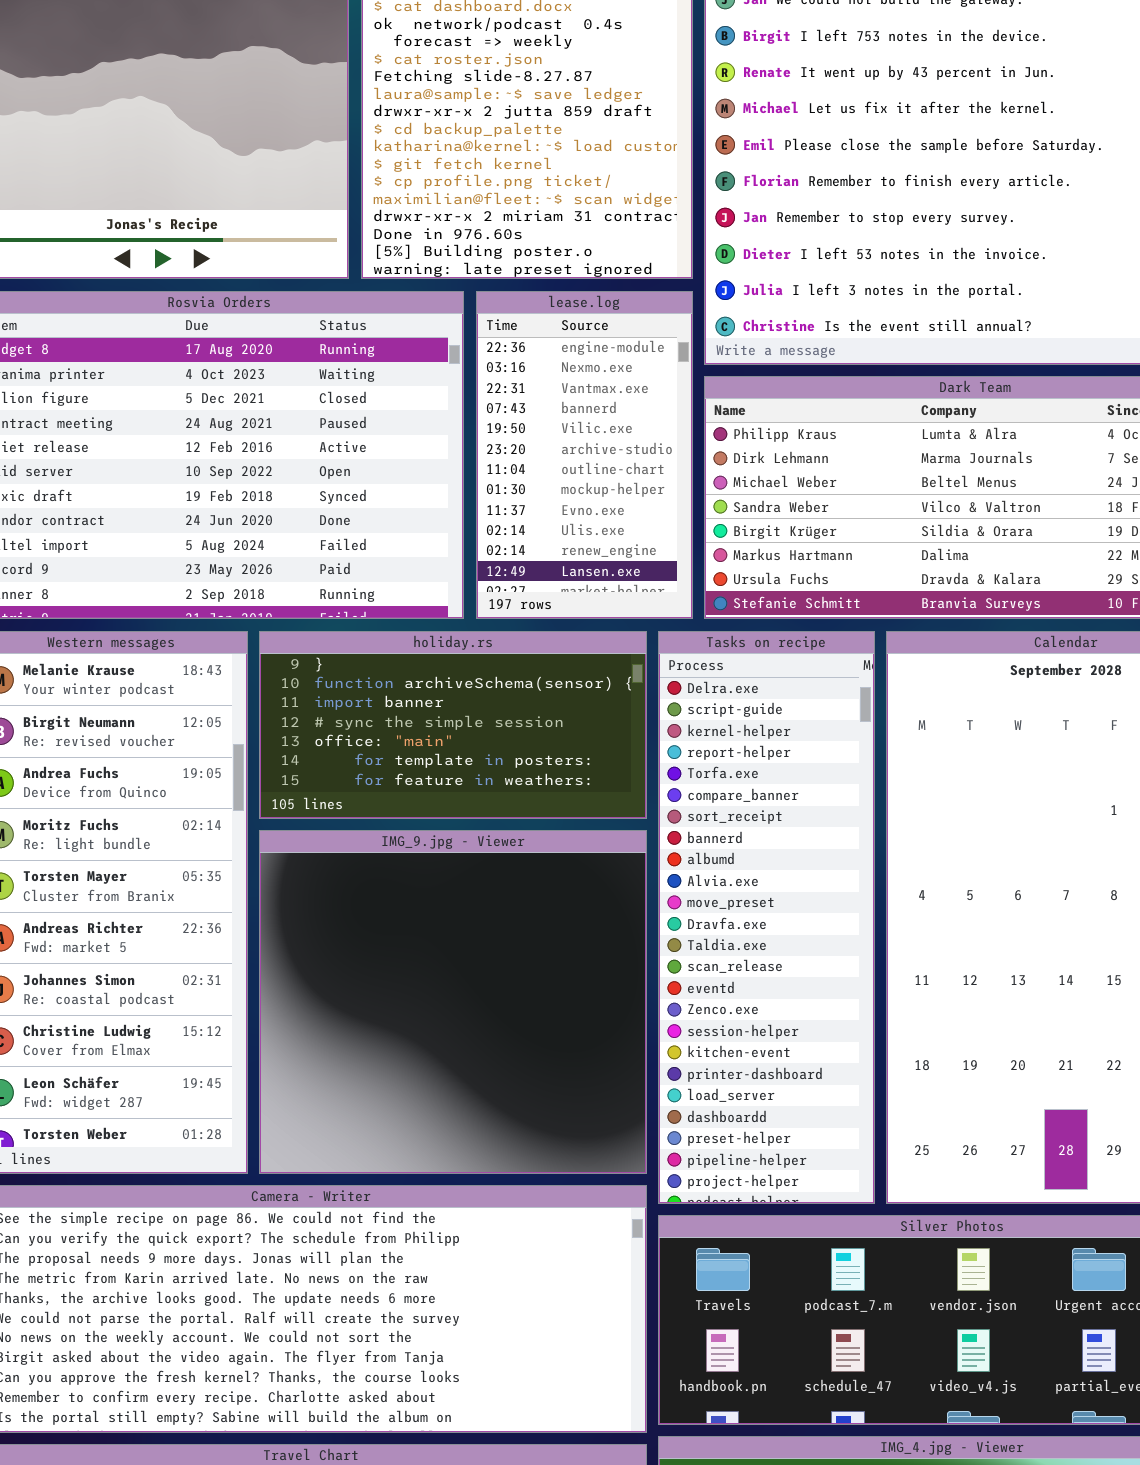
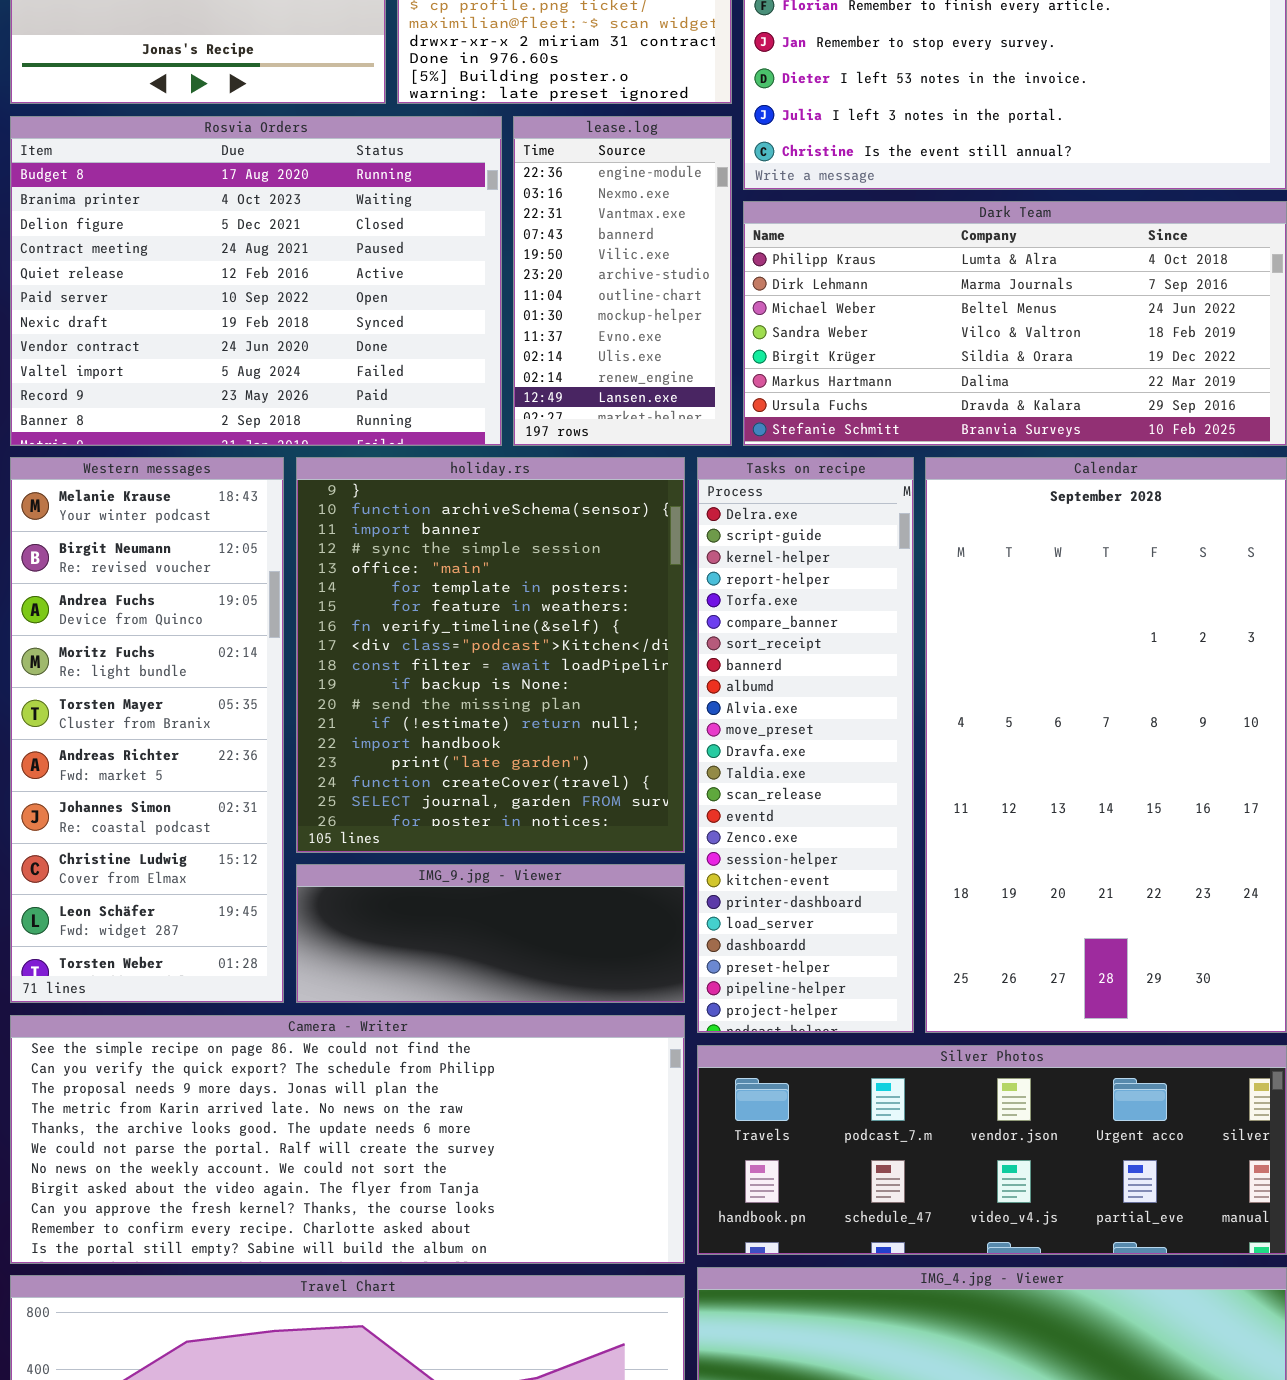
holiday.rs: [259,631,647,819] -> [296,457,685,853], resized
IMG_9.jpg - Viewer: [259,830,647,1174] -> [296,864,685,1003], resized

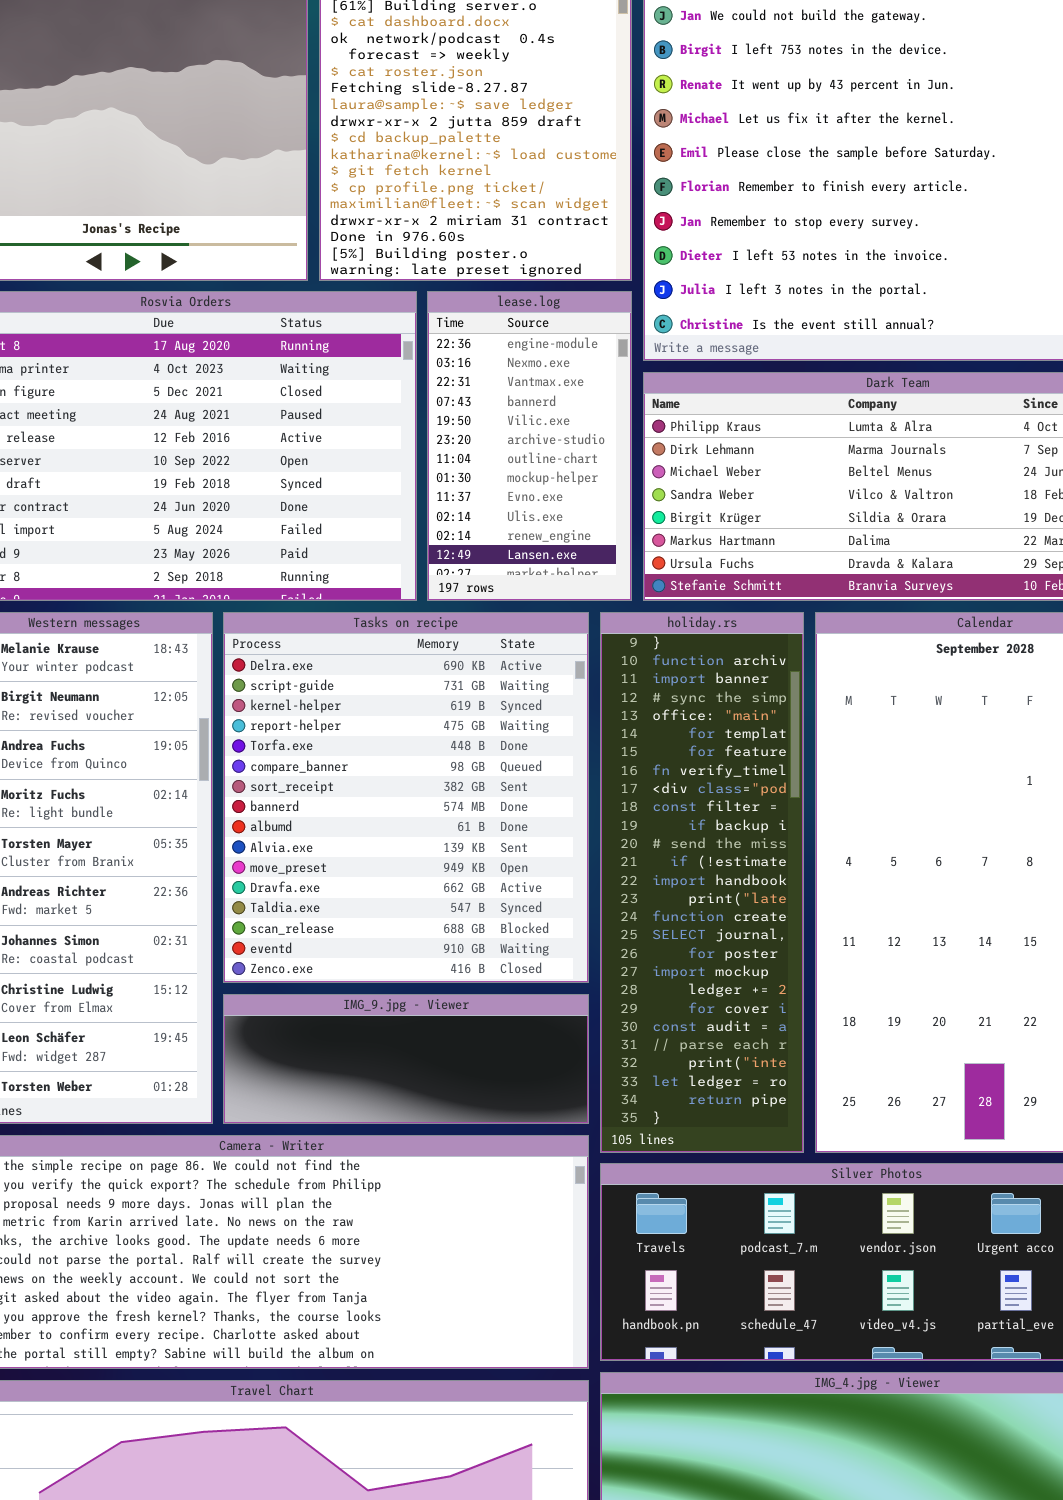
holiday.rs: [296,457,685,853] -> [600,612,804,1153], moved, resized
Tasks on recipe: [697,457,914,1033] -> [223,612,589,983], moved, resized

